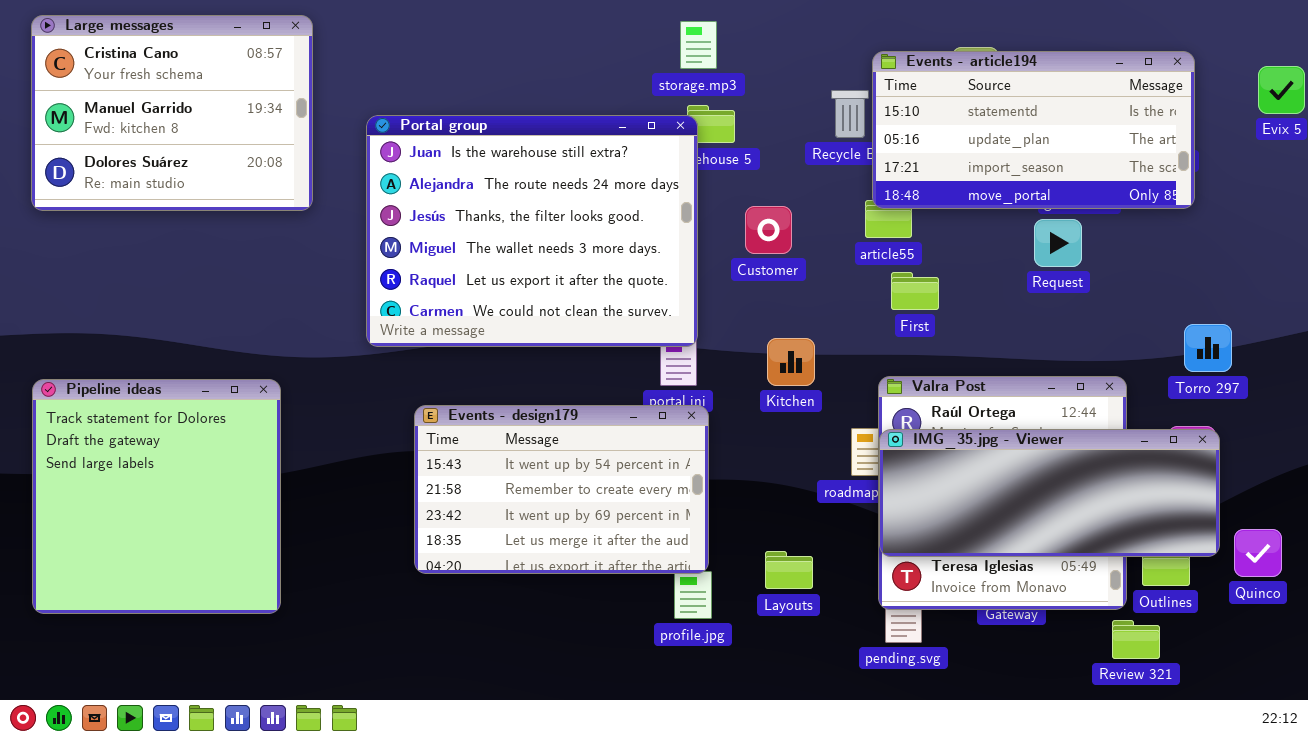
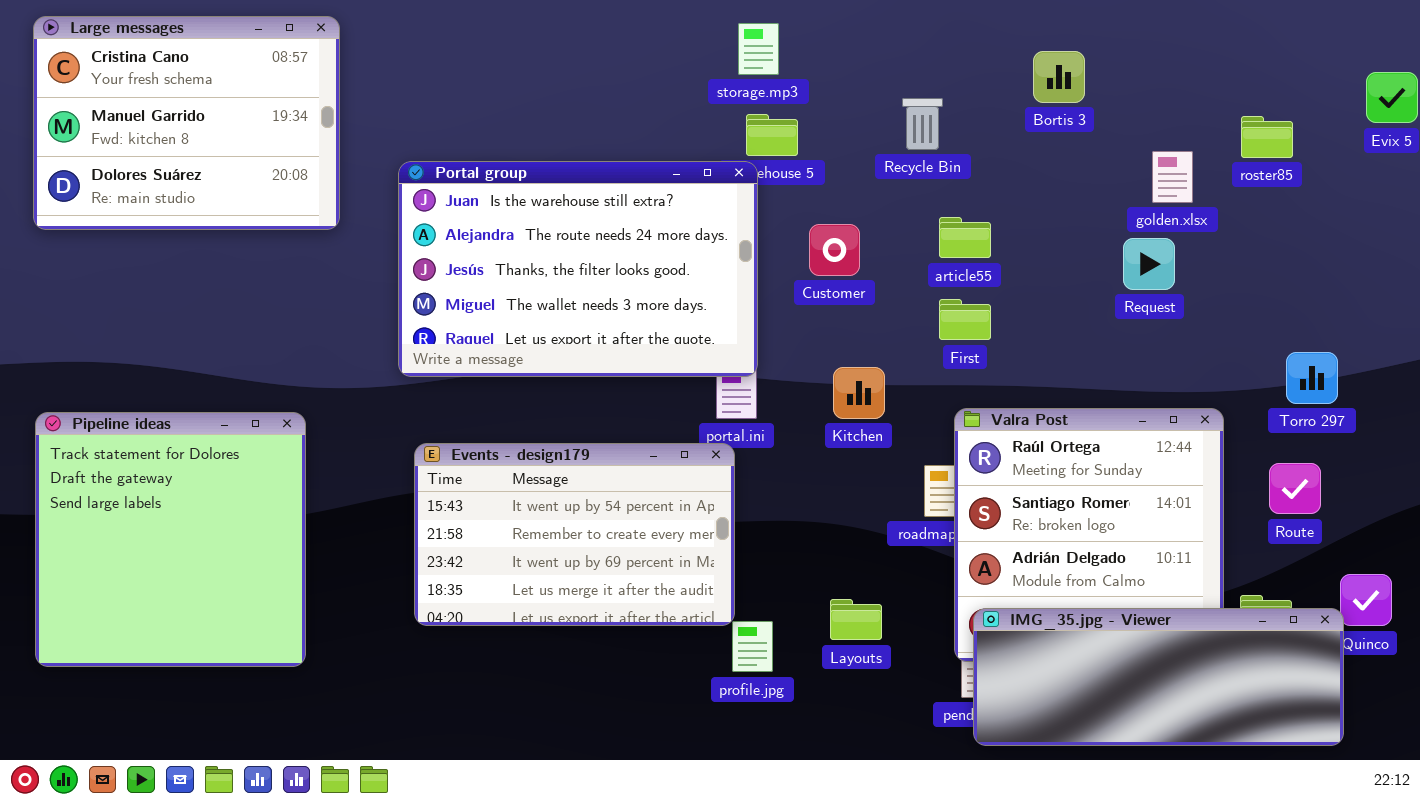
Events - article194: [872,51,1195,209] -> none, closed
Portal group: [366,115,698,347] -> [398,161,758,377], resized
First: [891,272,939,310] -> [939,299,991,340], moved
Events - design179: [414,405,709,574] -> [414,443,735,626], moved
IMG_35.jpg - Viewer: [879,429,1220,557] -> [973,608,1344,746], moved

